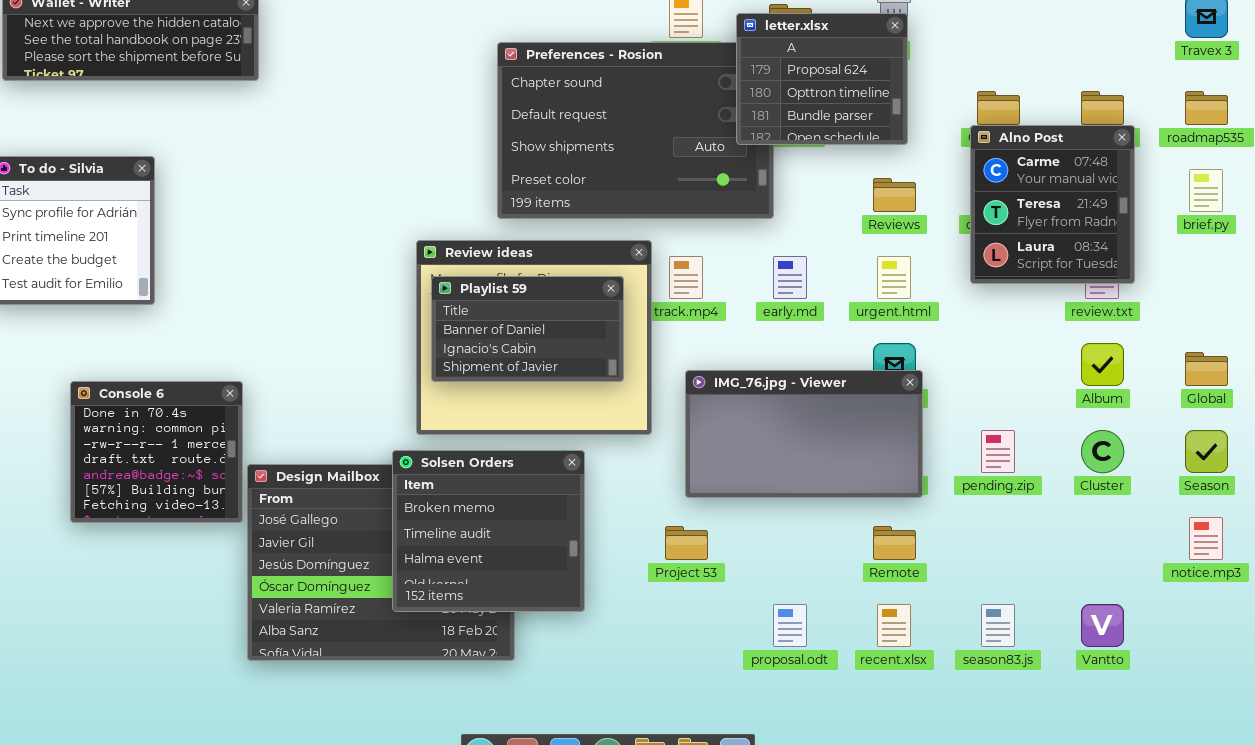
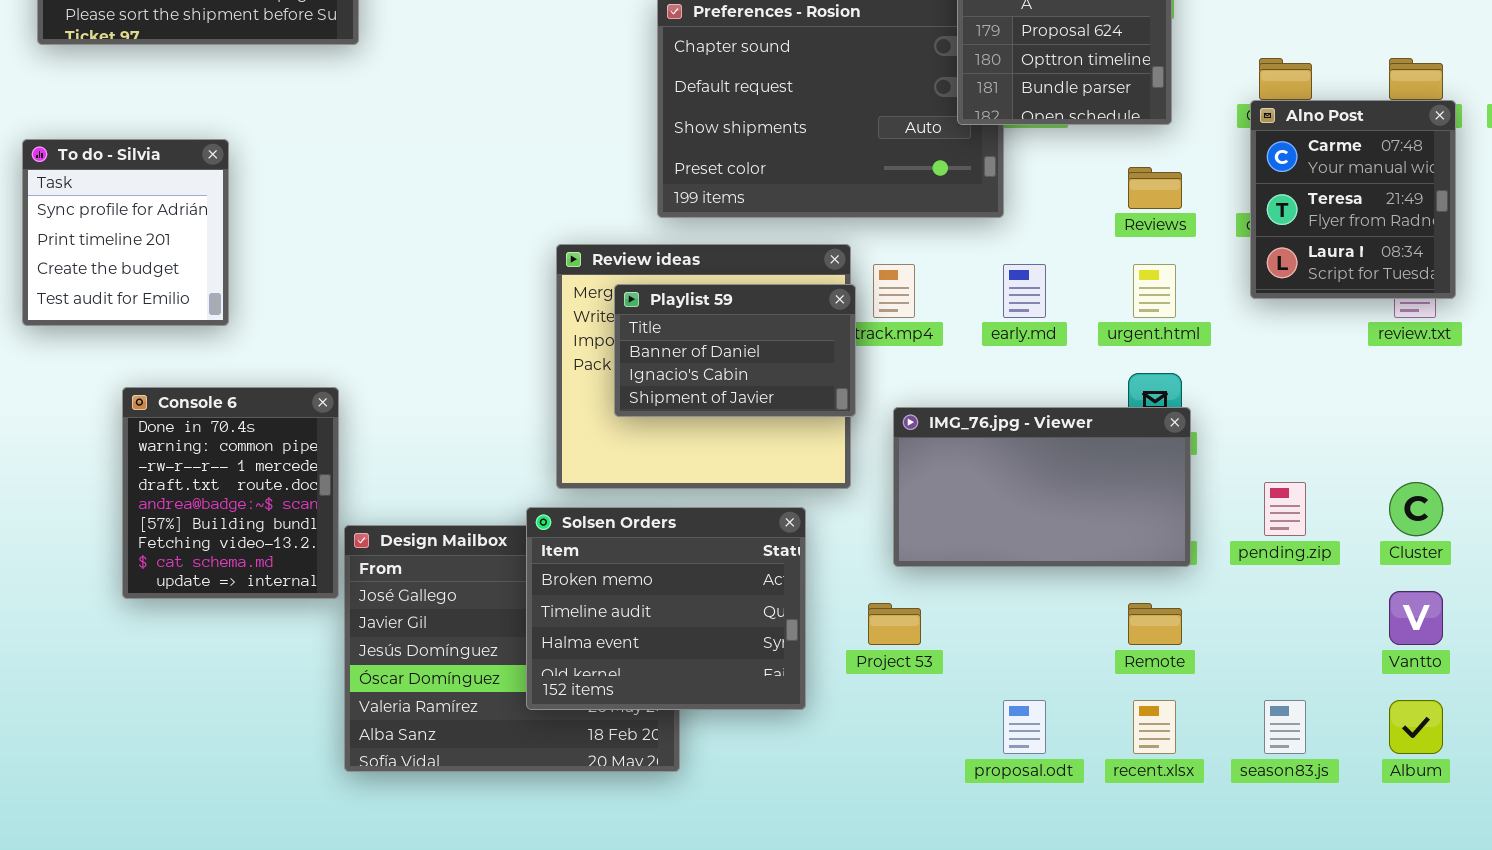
Playlist 59: [431,276,624,382] -> [614,284,856,417], moved
Album: [1081,343,1124,386] -> [1389,700,1443,754], moved
Console 6: [70,381,243,523] -> [122,387,339,599], resized
Solsen Orders: [392,450,585,612] -> [526,507,806,710], resized
Vantto: [1081,604,1124,647] -> [1389,591,1443,645], moved

